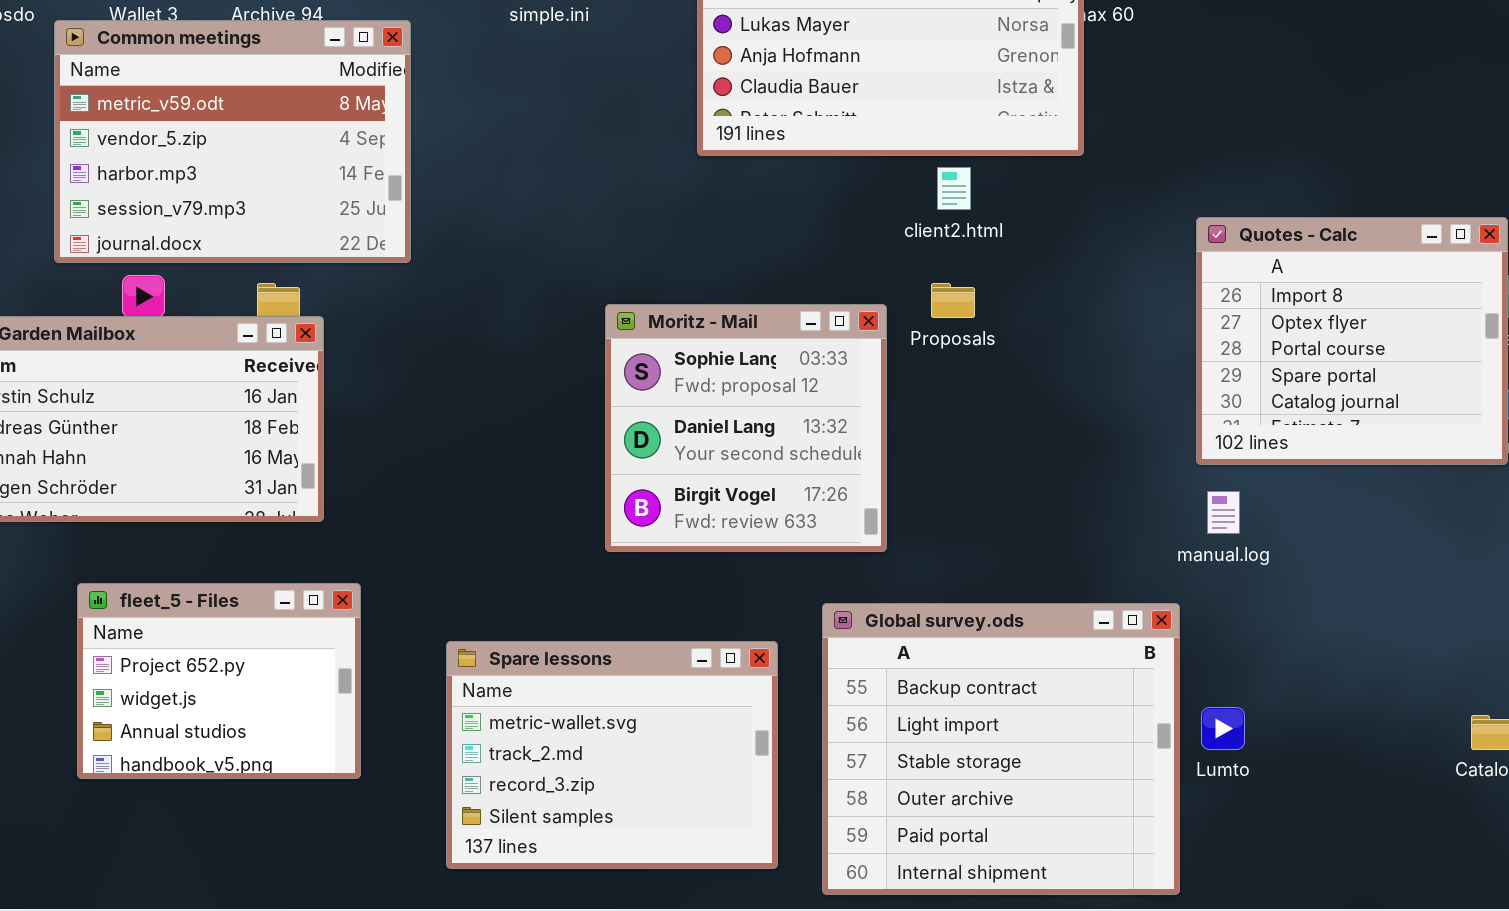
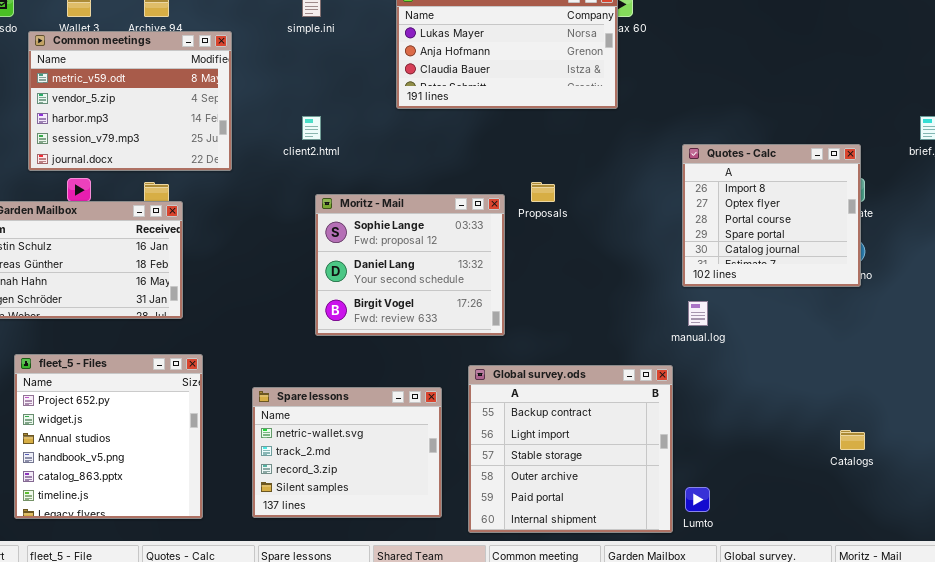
client2.html: [937,167,971,210] -> [302,116,321,140], moved
Moritz - Mail: [605,304,887,552] -> [315,194,505,336], resized
fleet_5 - Files: [77,583,361,779] -> [14,354,203,519], resized
Lumto: [1201,707,1245,750] -> [685,487,710,512], moved

